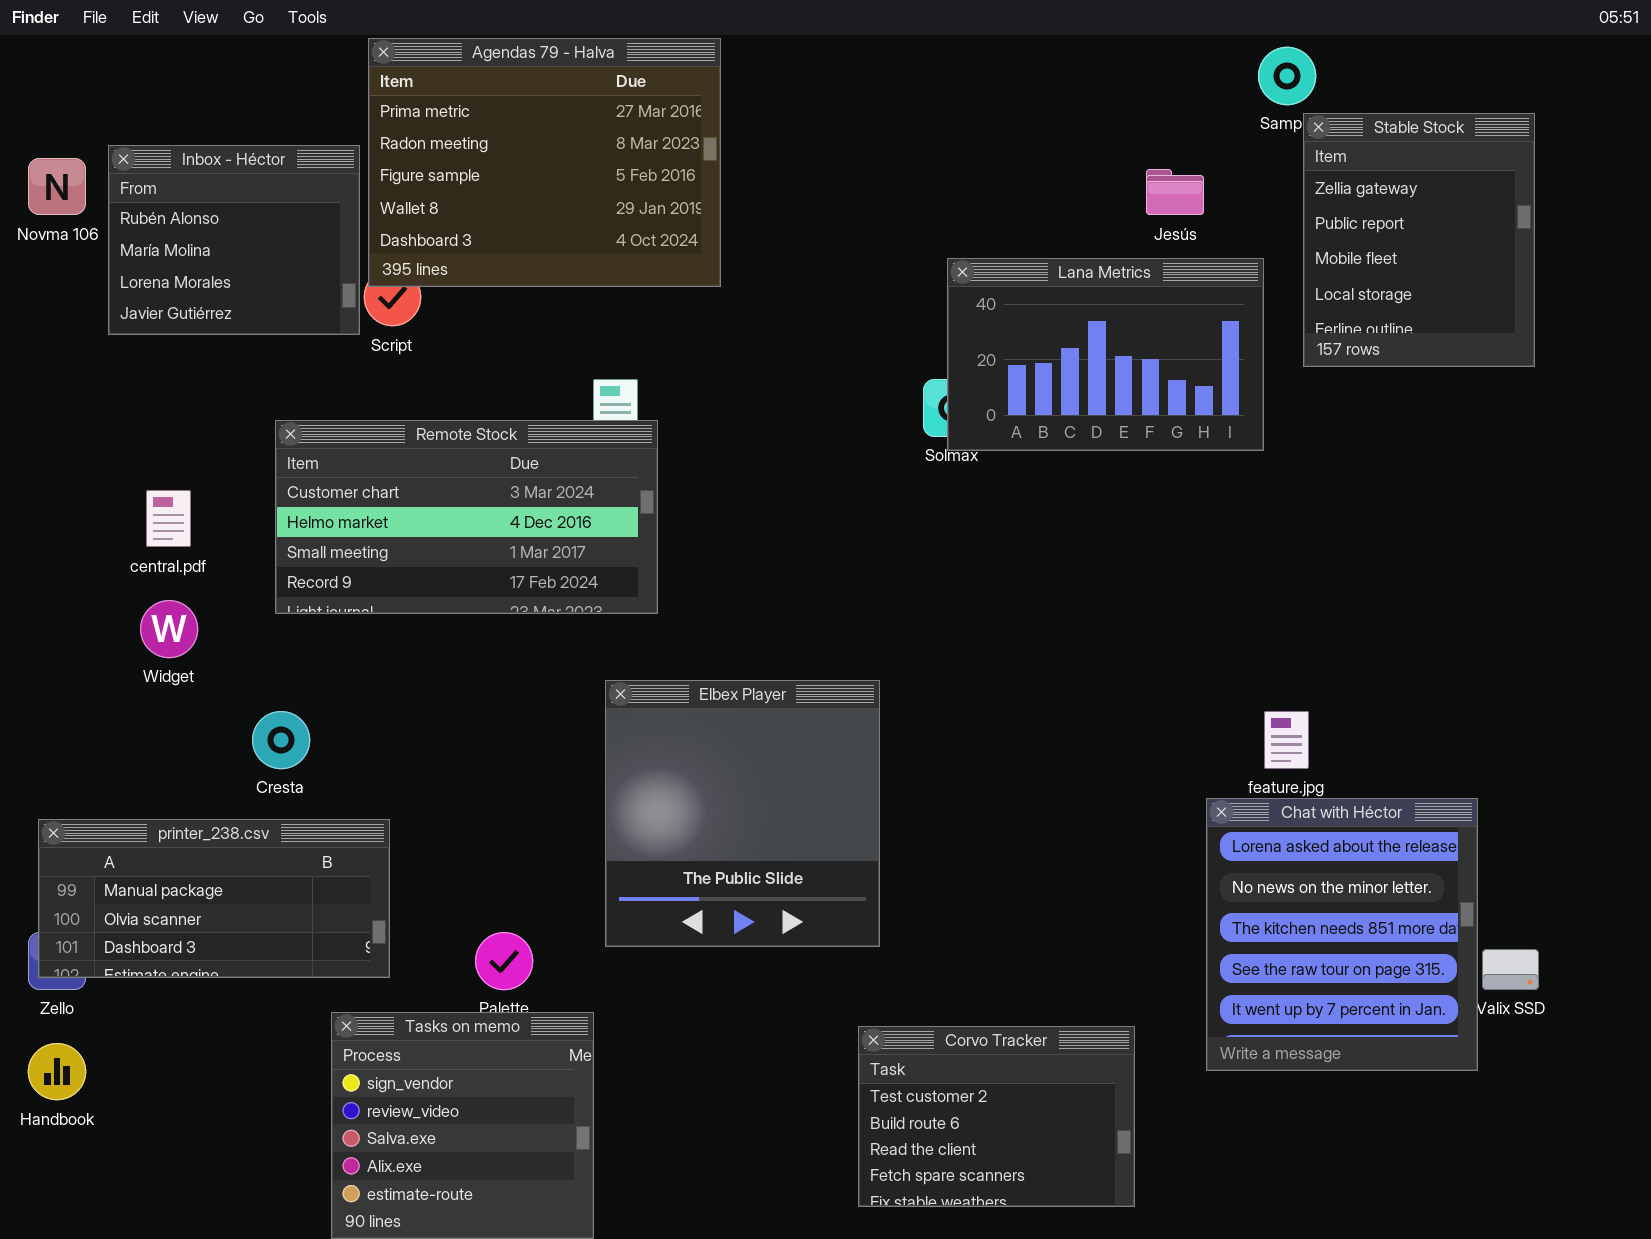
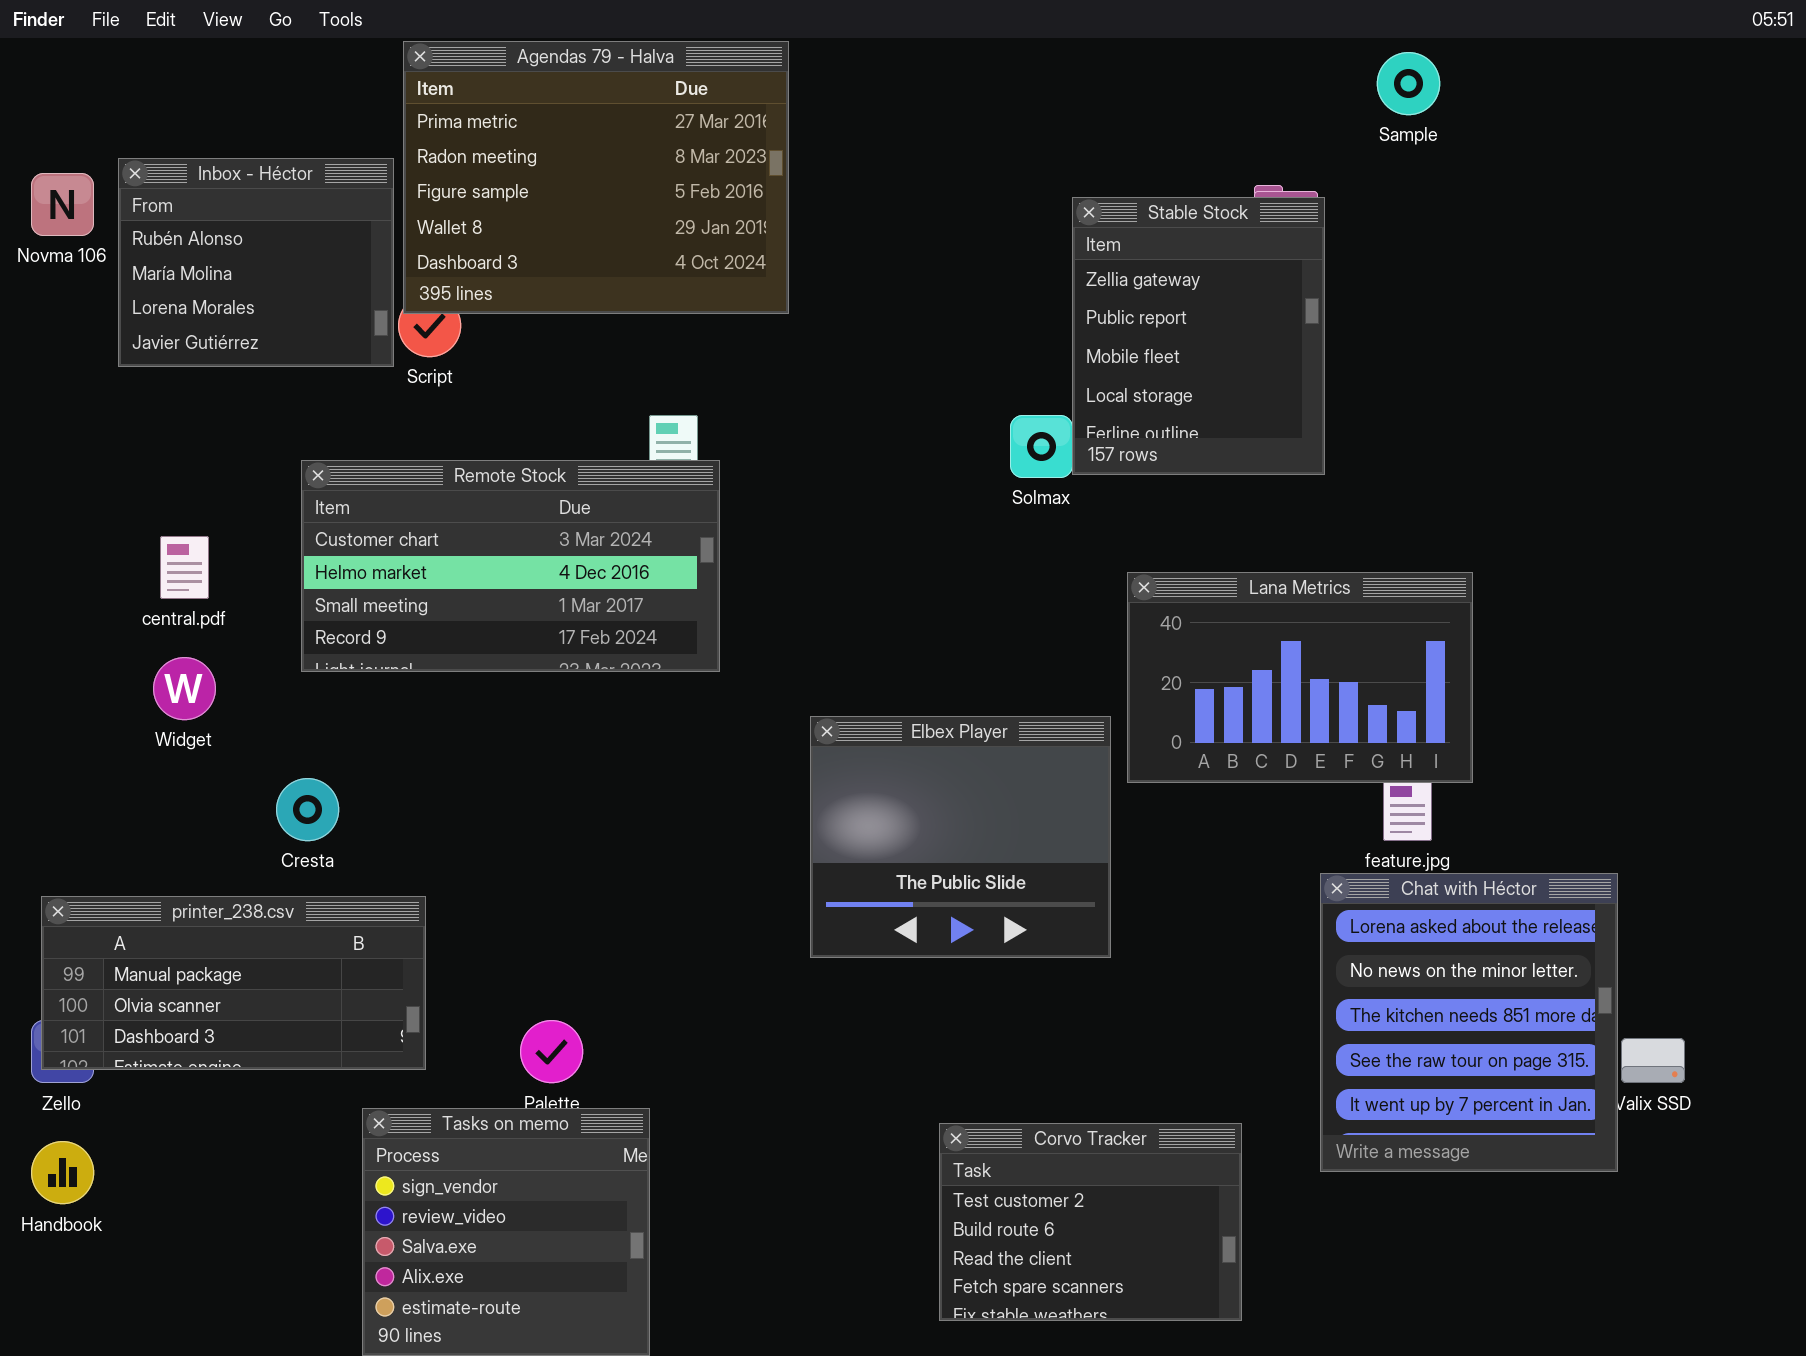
Stable Stock: [1303,113,1535,367] -> [1072,197,1325,475], moved
Lana Metrics: [947,258,1264,451] -> [1127,572,1473,783], moved
Elbex Player: [605,680,880,947] -> [810,716,1111,958], moved, resized

